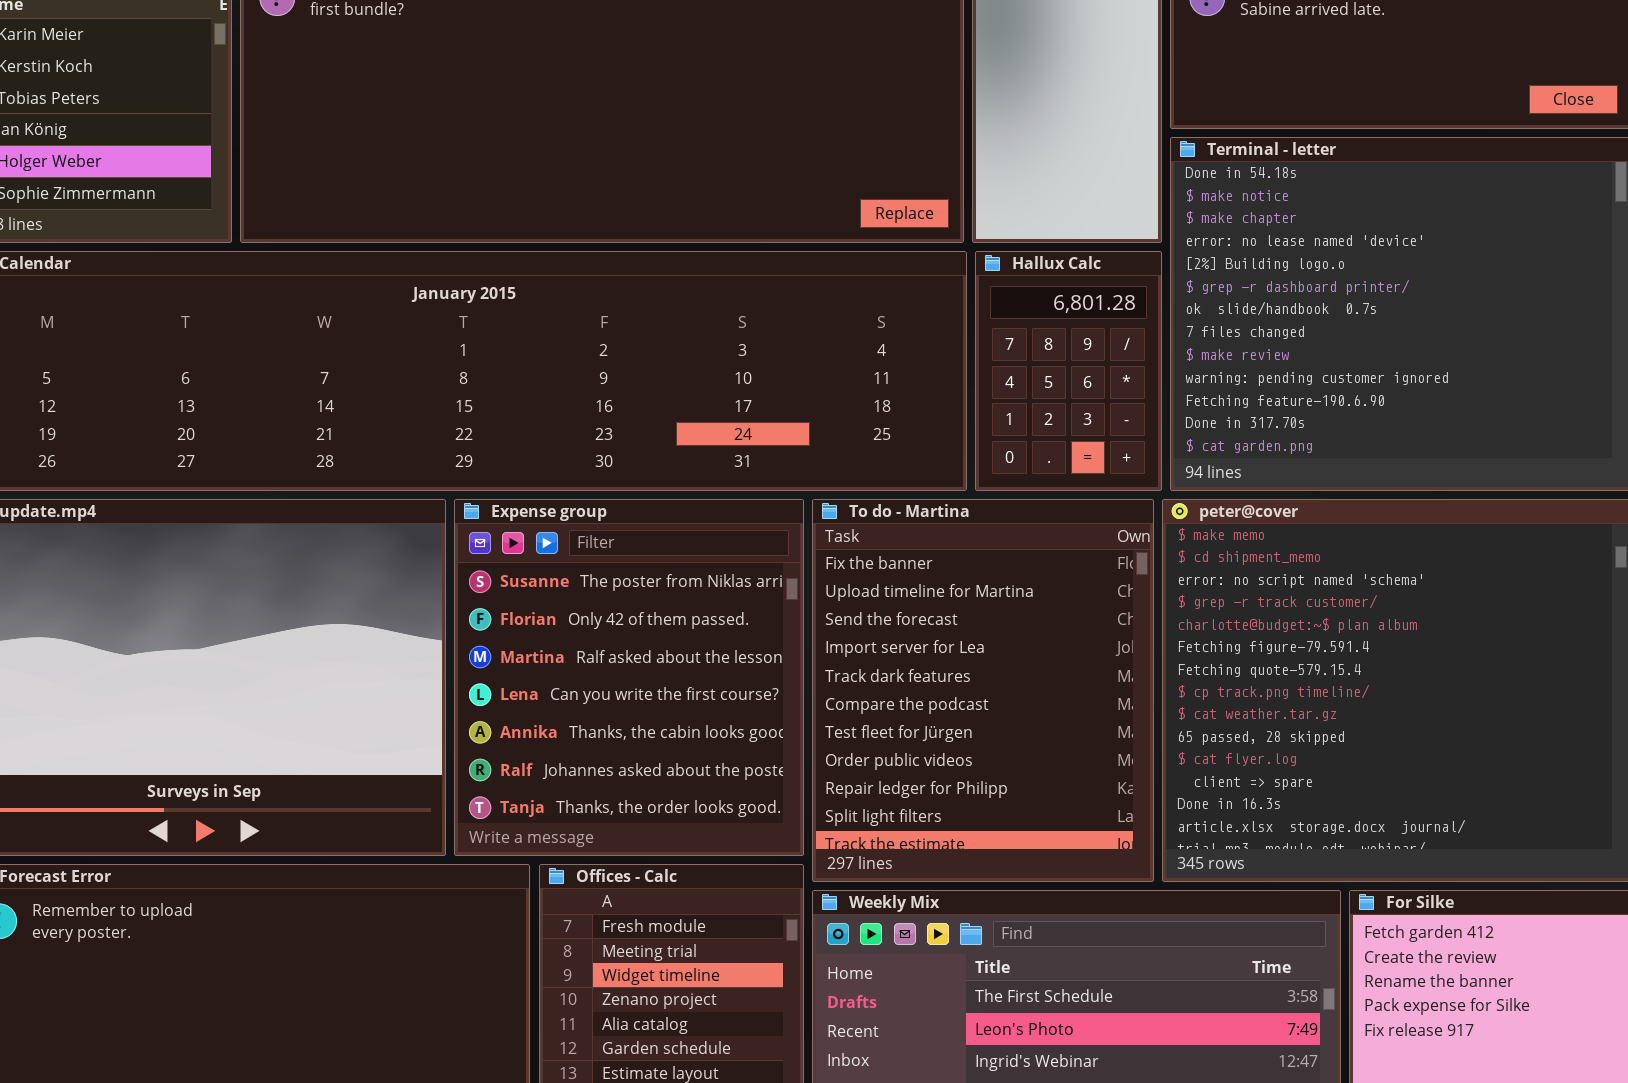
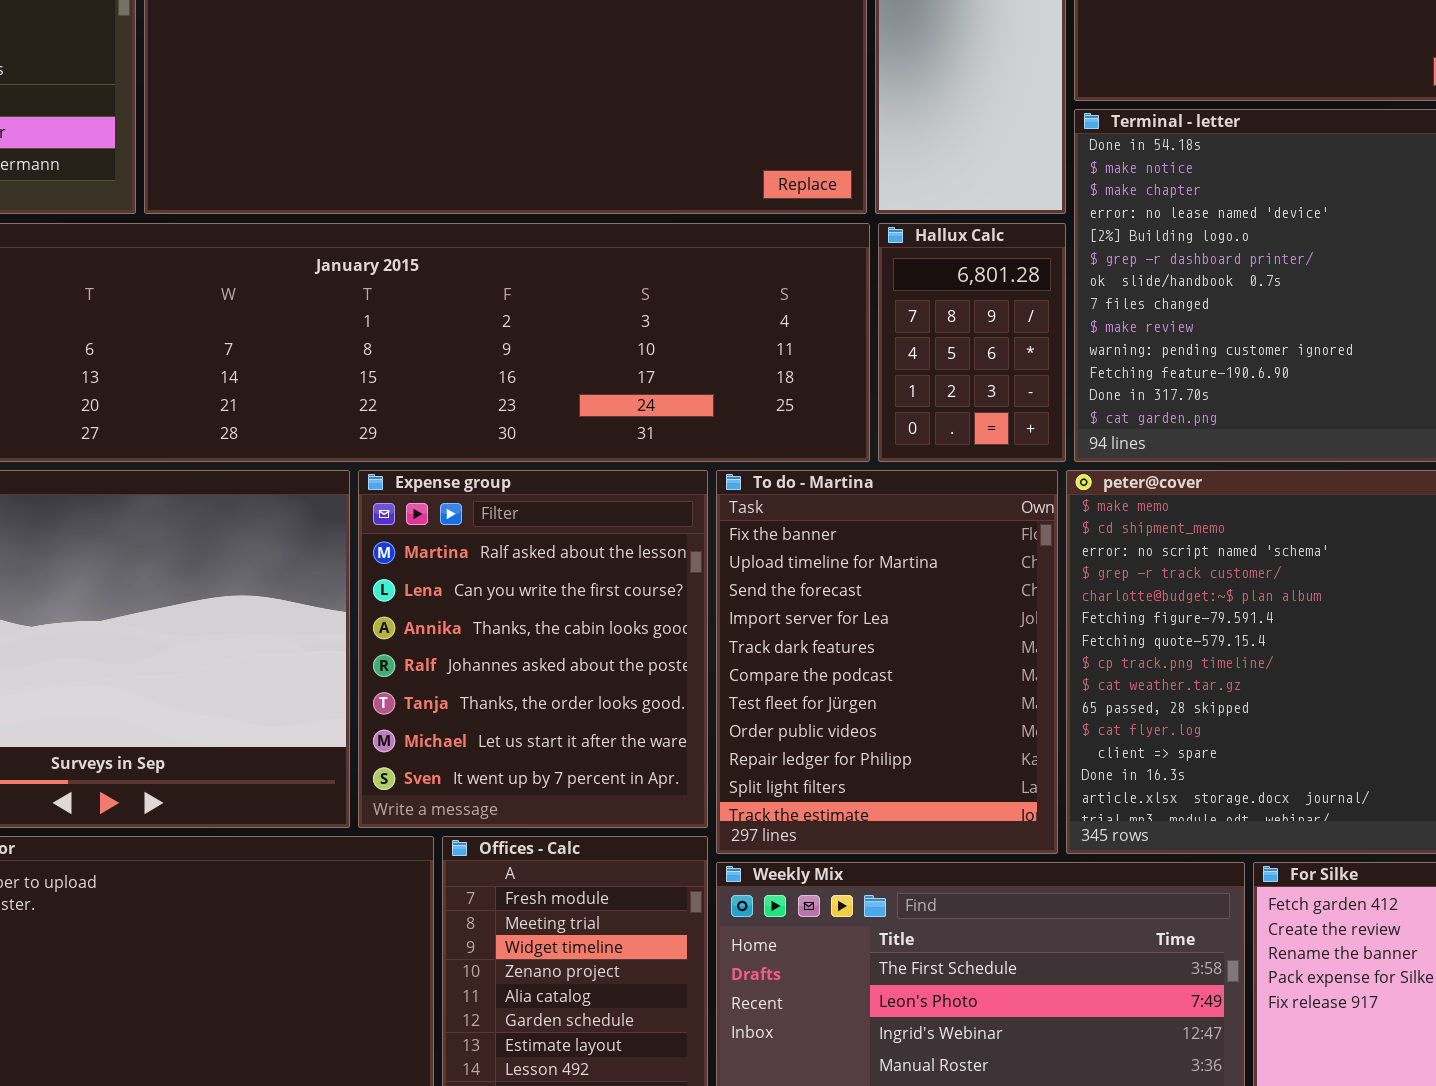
Expense group: [454,499,804,856] -> [358,470,708,828], scrolled down 2 rows

